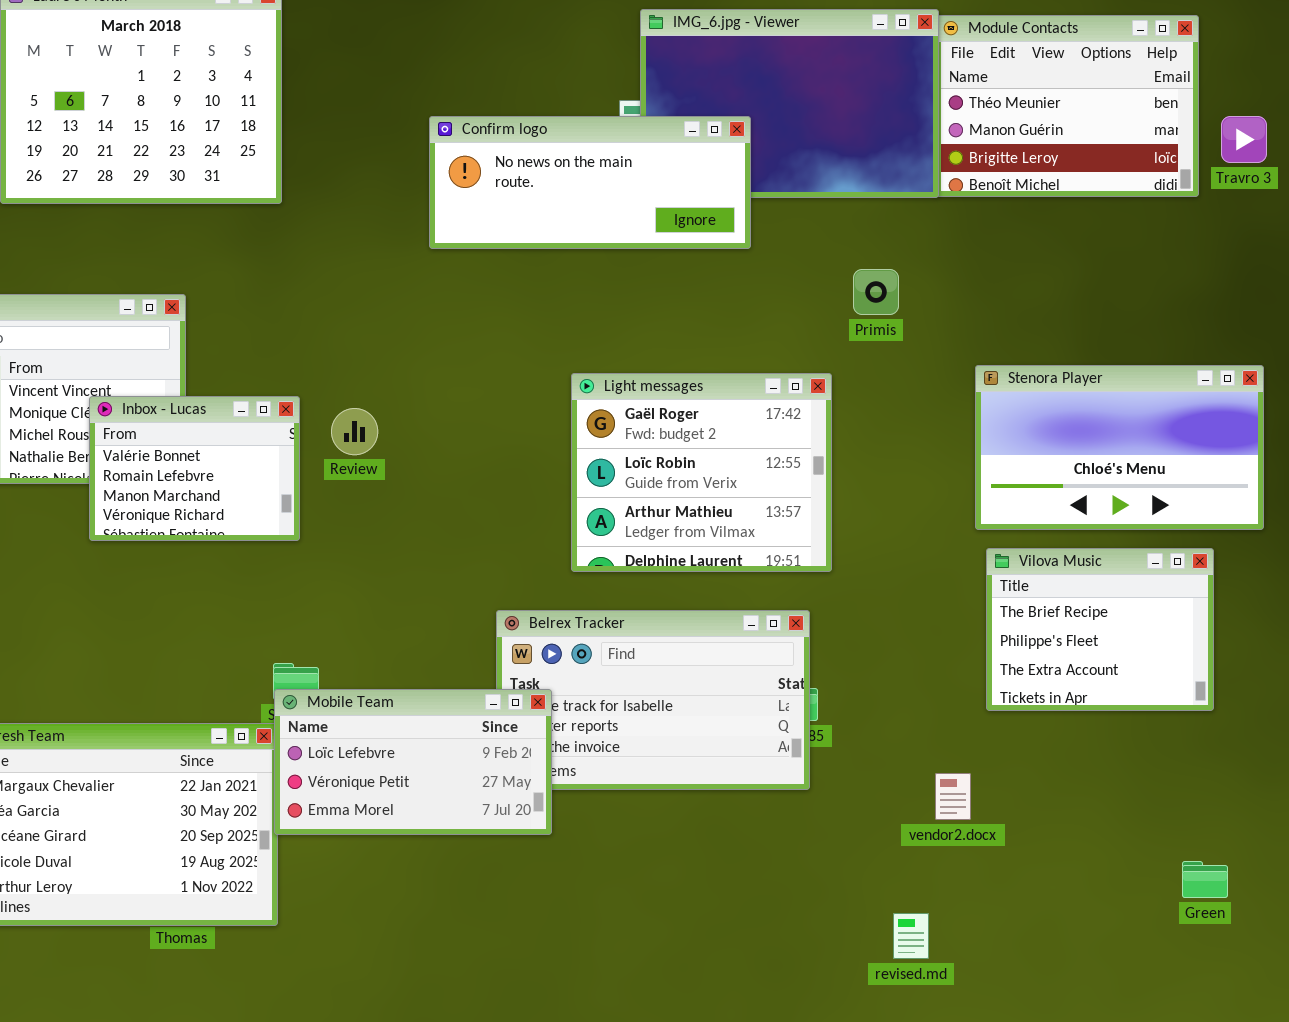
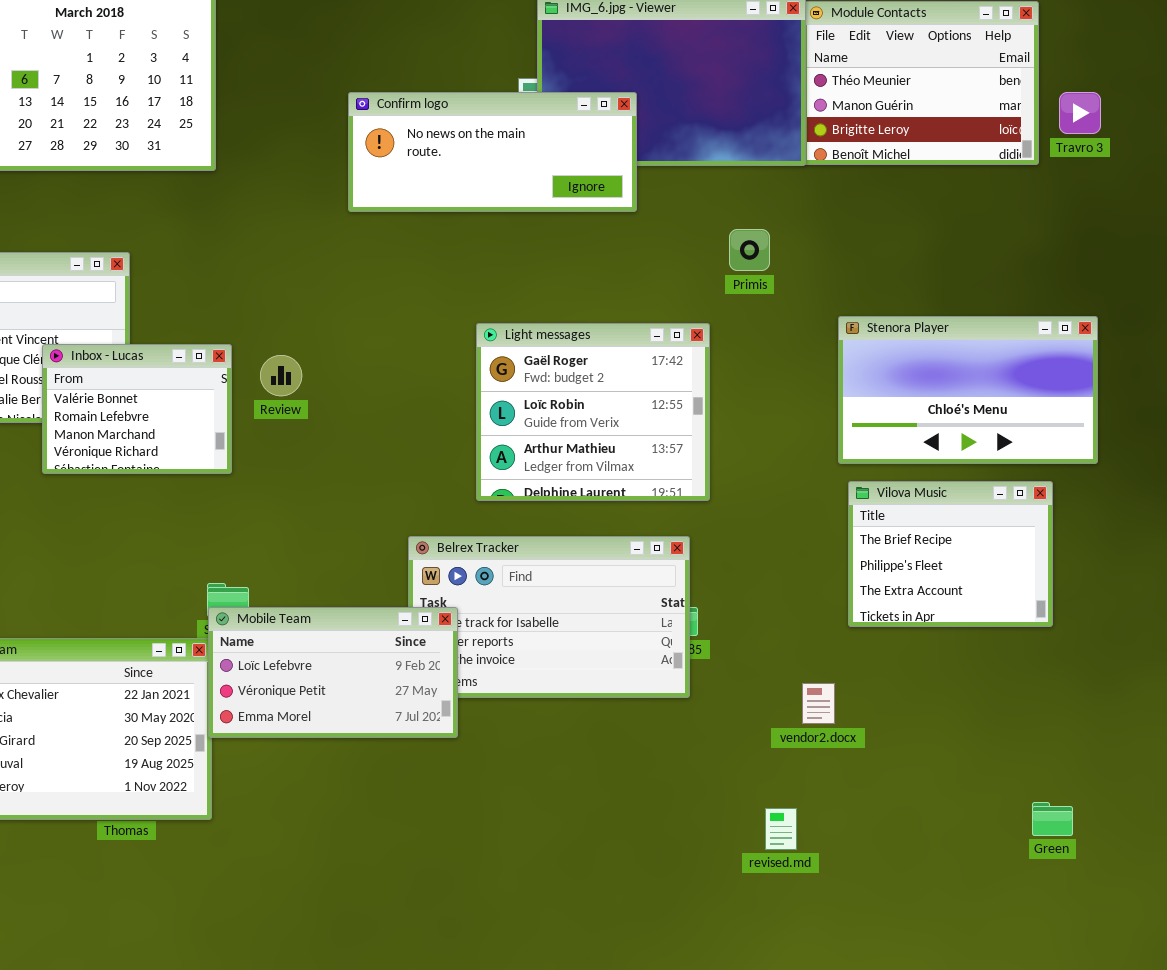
Green: [1182,861,1228,898] -> [1032,802,1073,836], moved

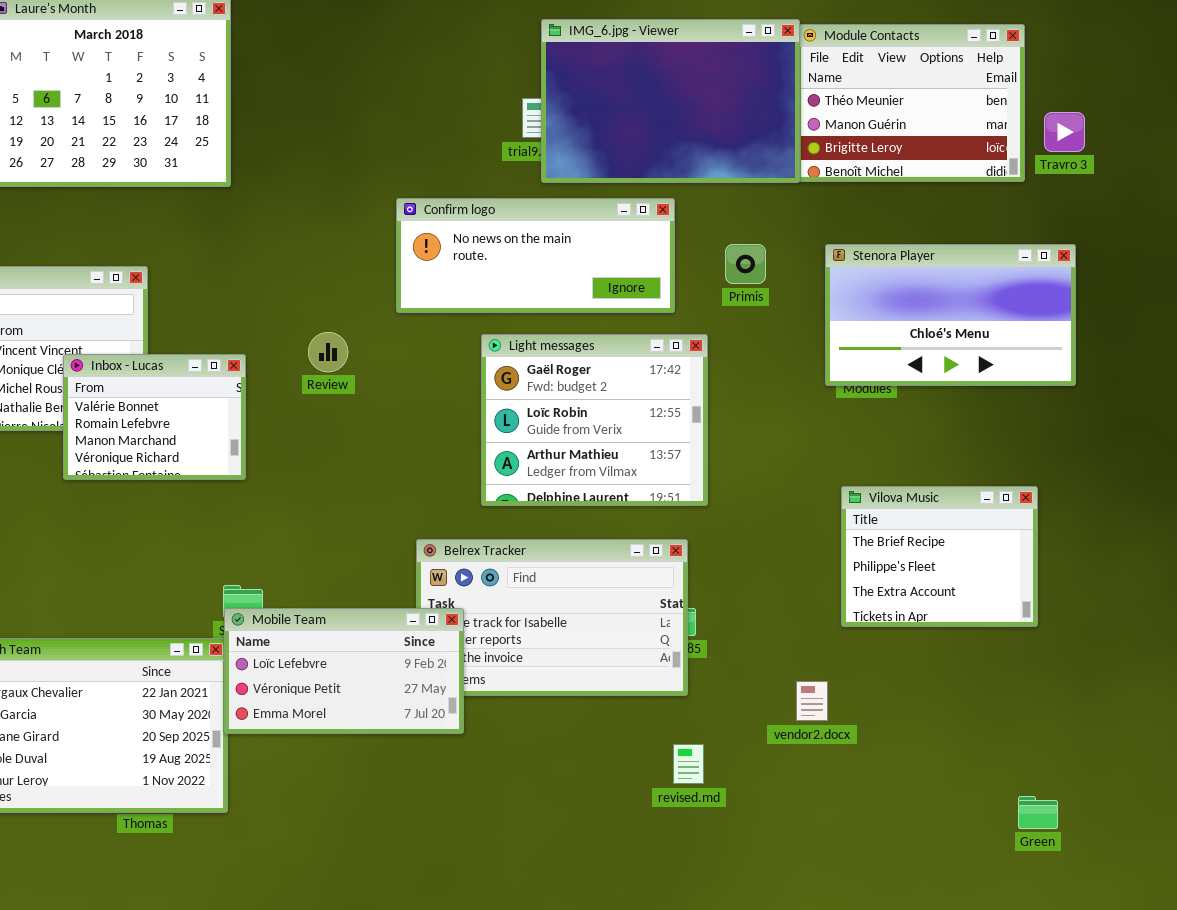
Confirm logo: [348,92,637,212] -> [396,198,675,313], moved
Stenora Player: [838,316,1098,464] -> [825,244,1076,386], moved
Review: [260,355,302,396] -> [308,332,348,372], moved
revised.md: [765,808,797,850] -> [673,744,704,784], moved

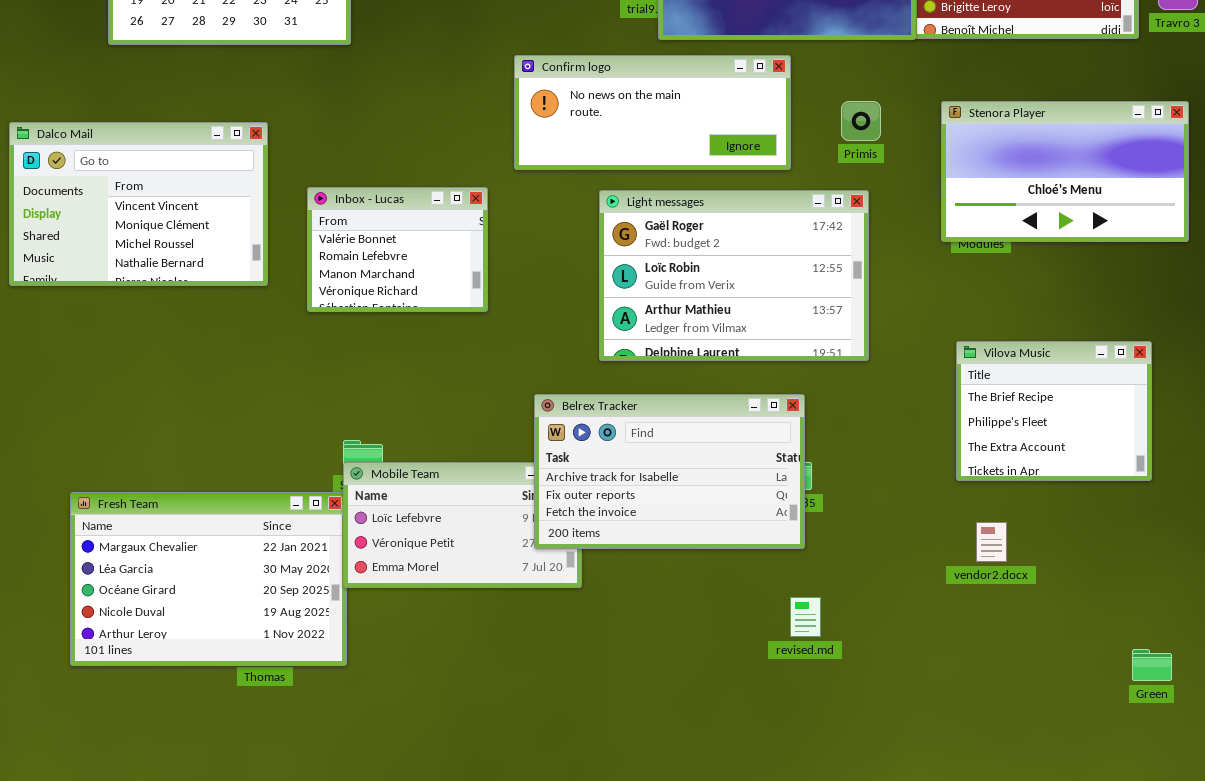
Light messages: [481,334,708,506] -> [599,190,869,361], resized
Inbox - Lucas: [63,354,246,480] -> [307,187,488,312], moved
Belrex Tracker: [416,539,688,696] -> [534,394,805,549], raised
vendor2.docx: [796,681,828,721] -> [976,522,1007,562], moved

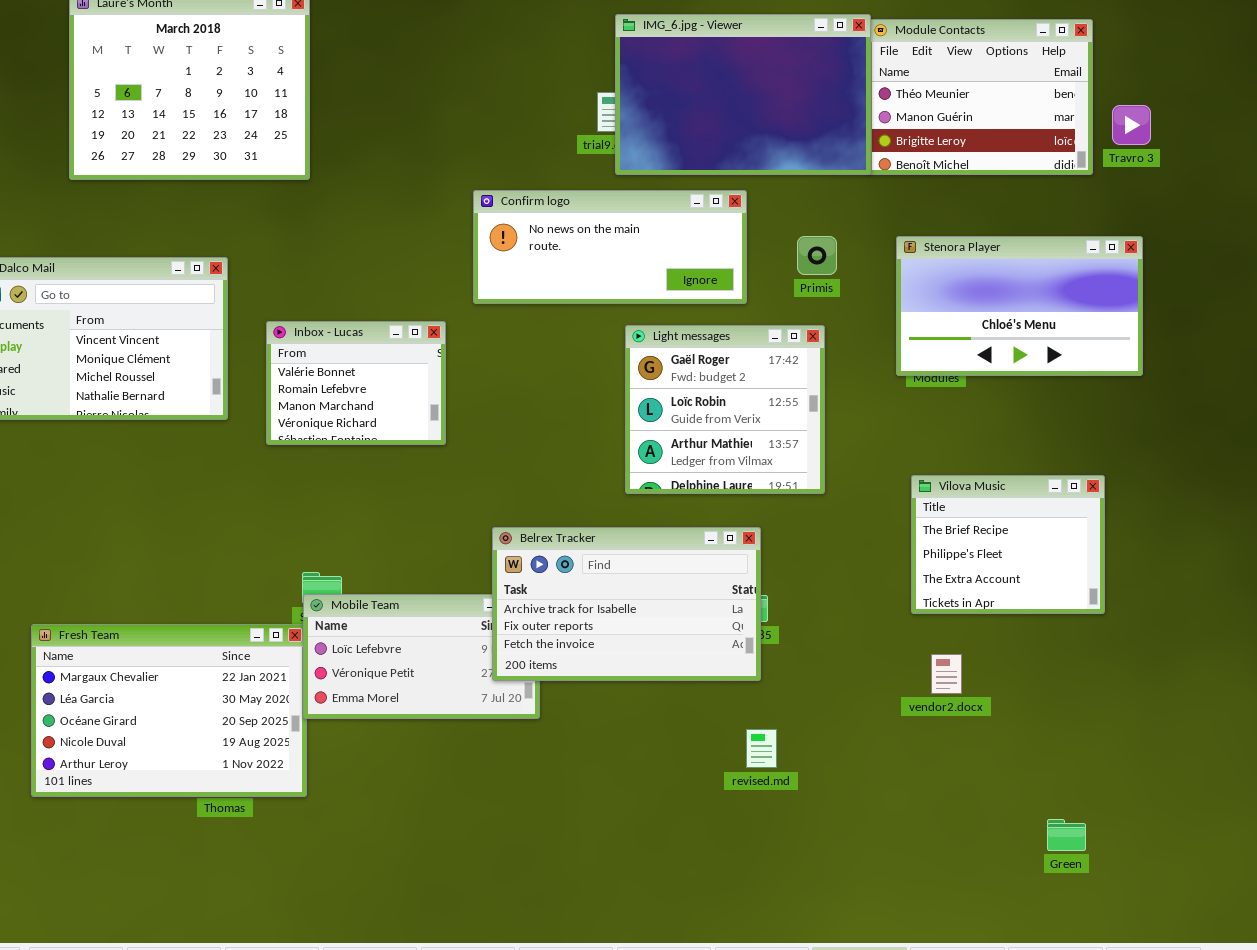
Light messages: [599,190,869,361] -> [625,325,825,494], resized
Green: [1132,649,1172,681] -> [1047,819,1086,851], moved

